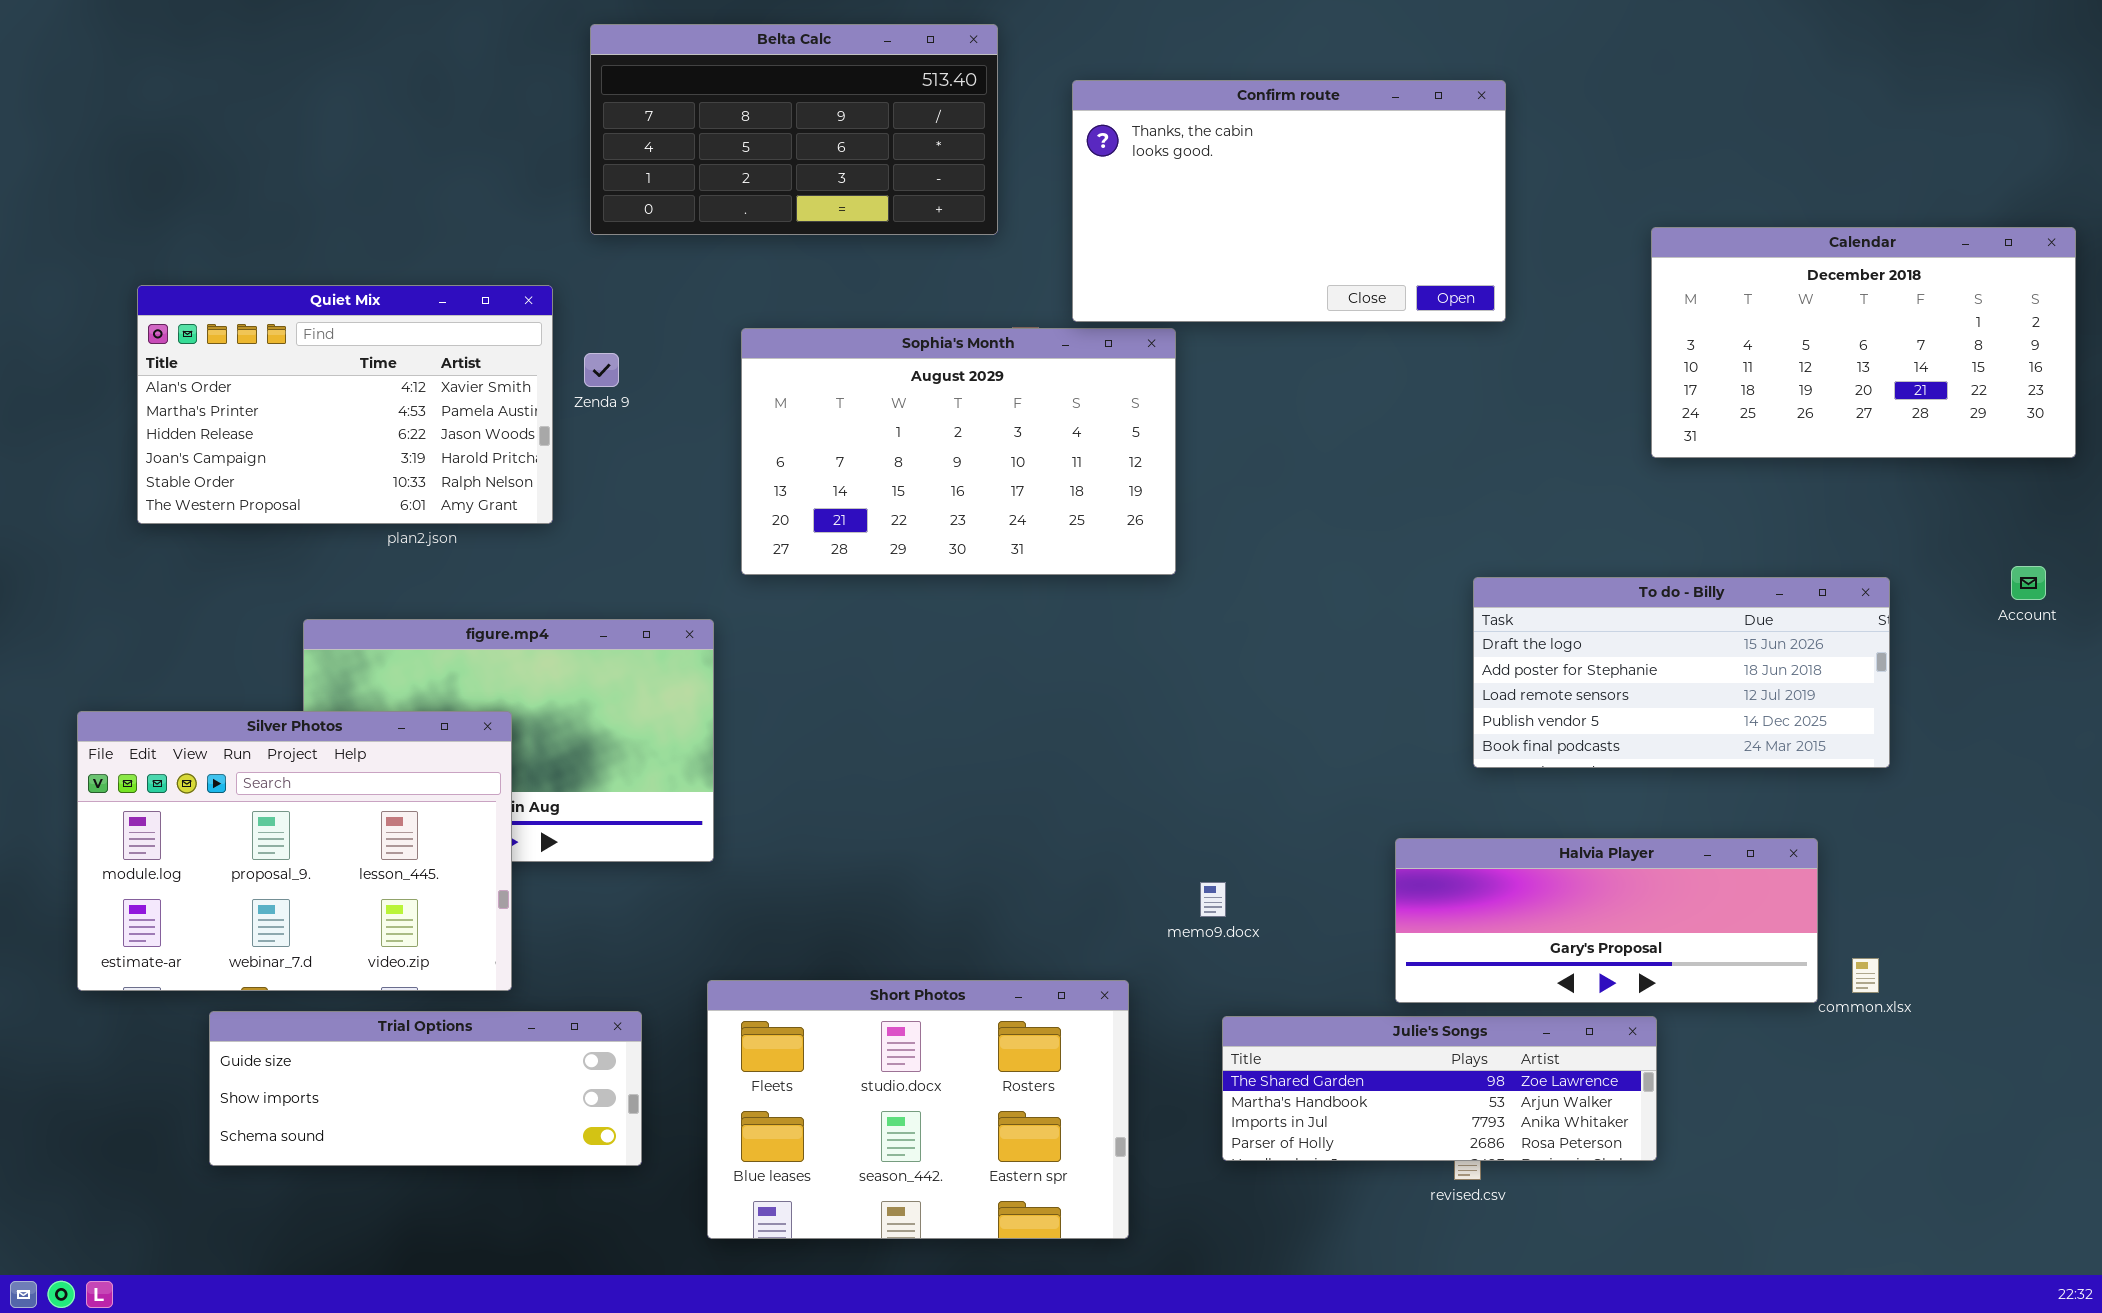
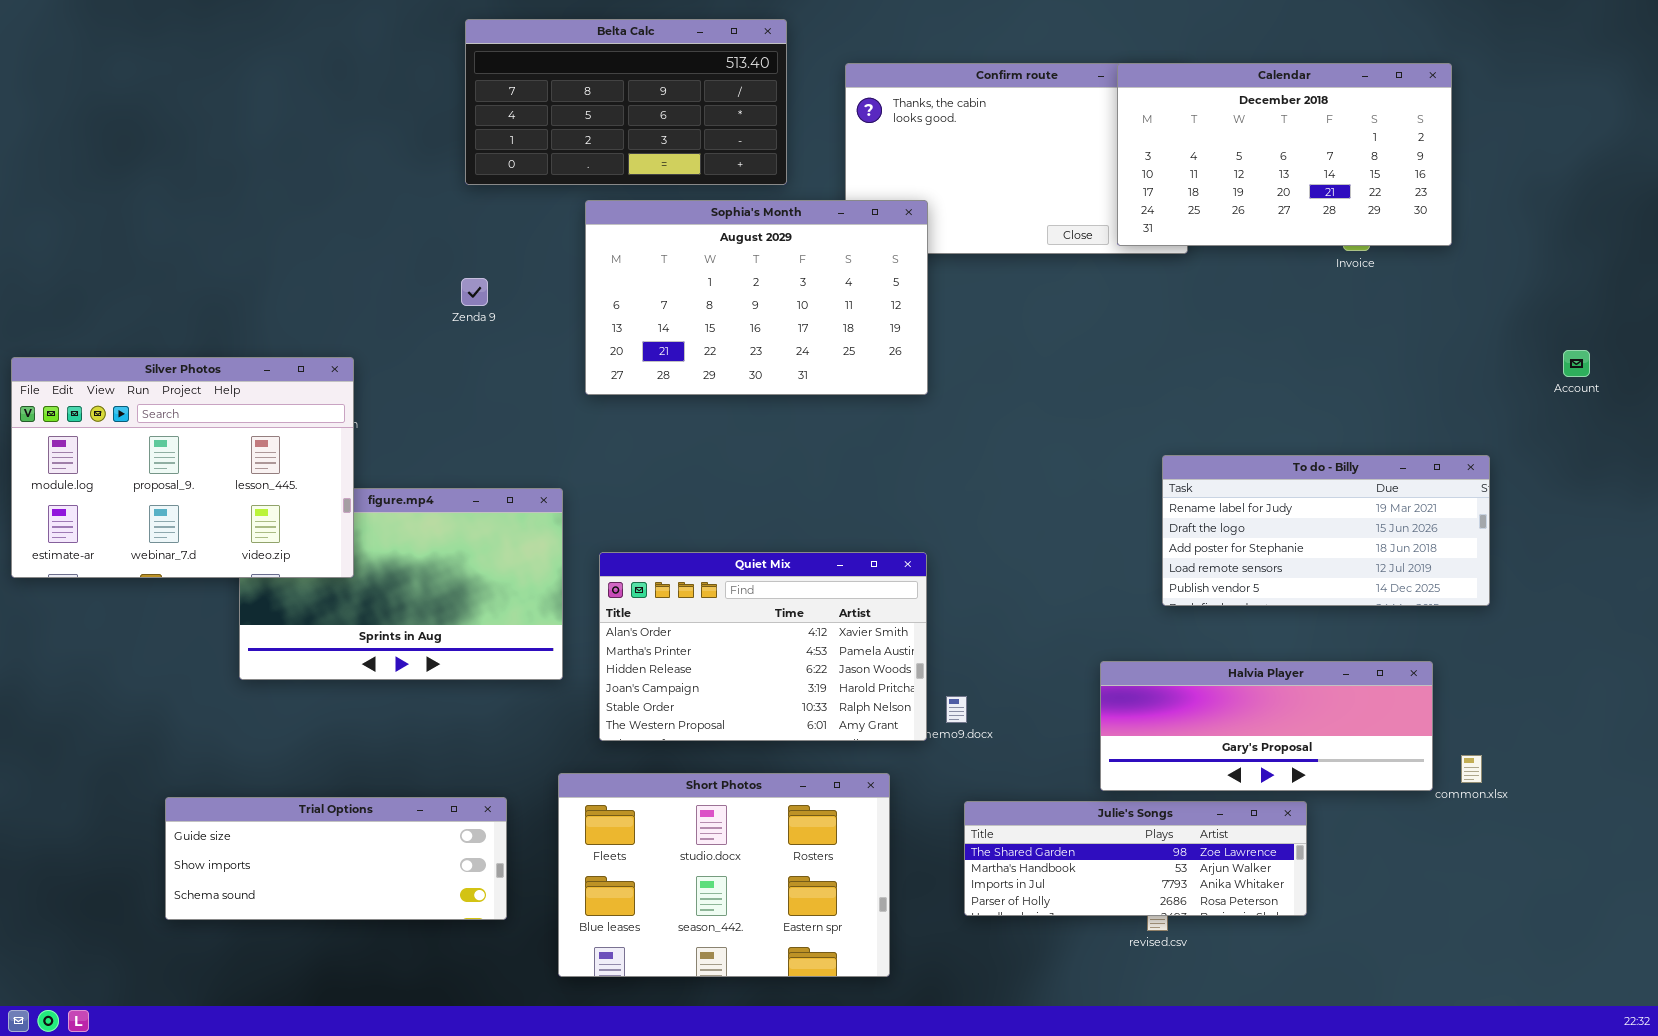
Calendar: [1651,227,2076,458] -> [1117,63,1452,246], moved
Quiet Mix: [137,285,553,524] -> [599,552,927,741], moved
Sophia's Month: [741,328,1176,575] -> [585,200,928,395], moved
Account: [2011,566,2046,600] -> [1563,350,1590,377], moved
To do - Billy: [1473,577,1890,768] -> [1162,455,1490,606], scrolled up 1 row
Silver Photos: [77,711,512,991] -> [11,357,354,578], moved

